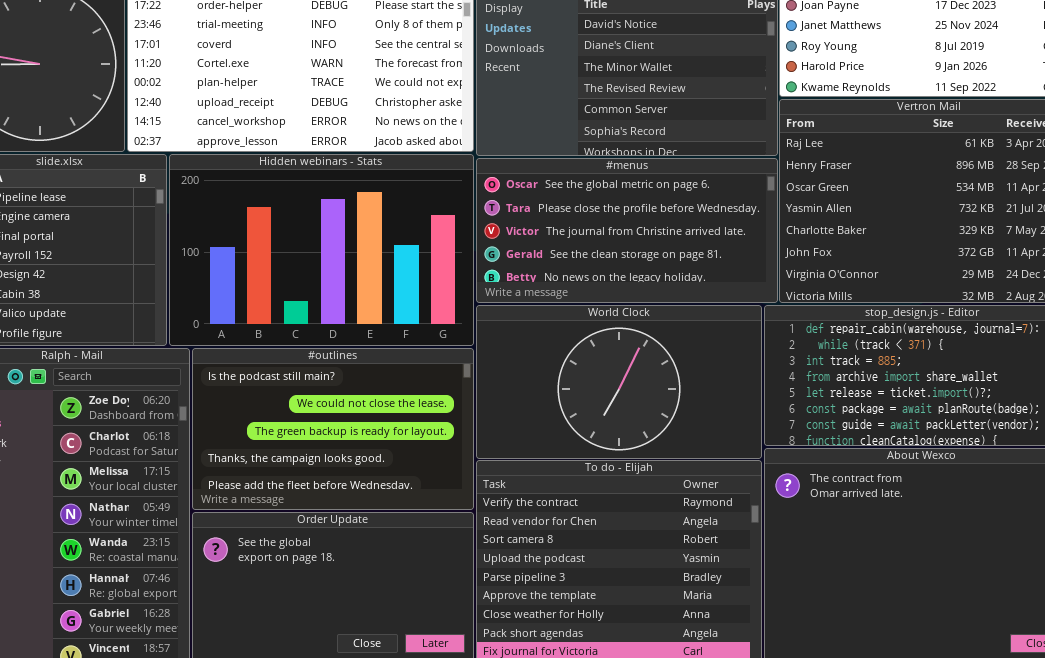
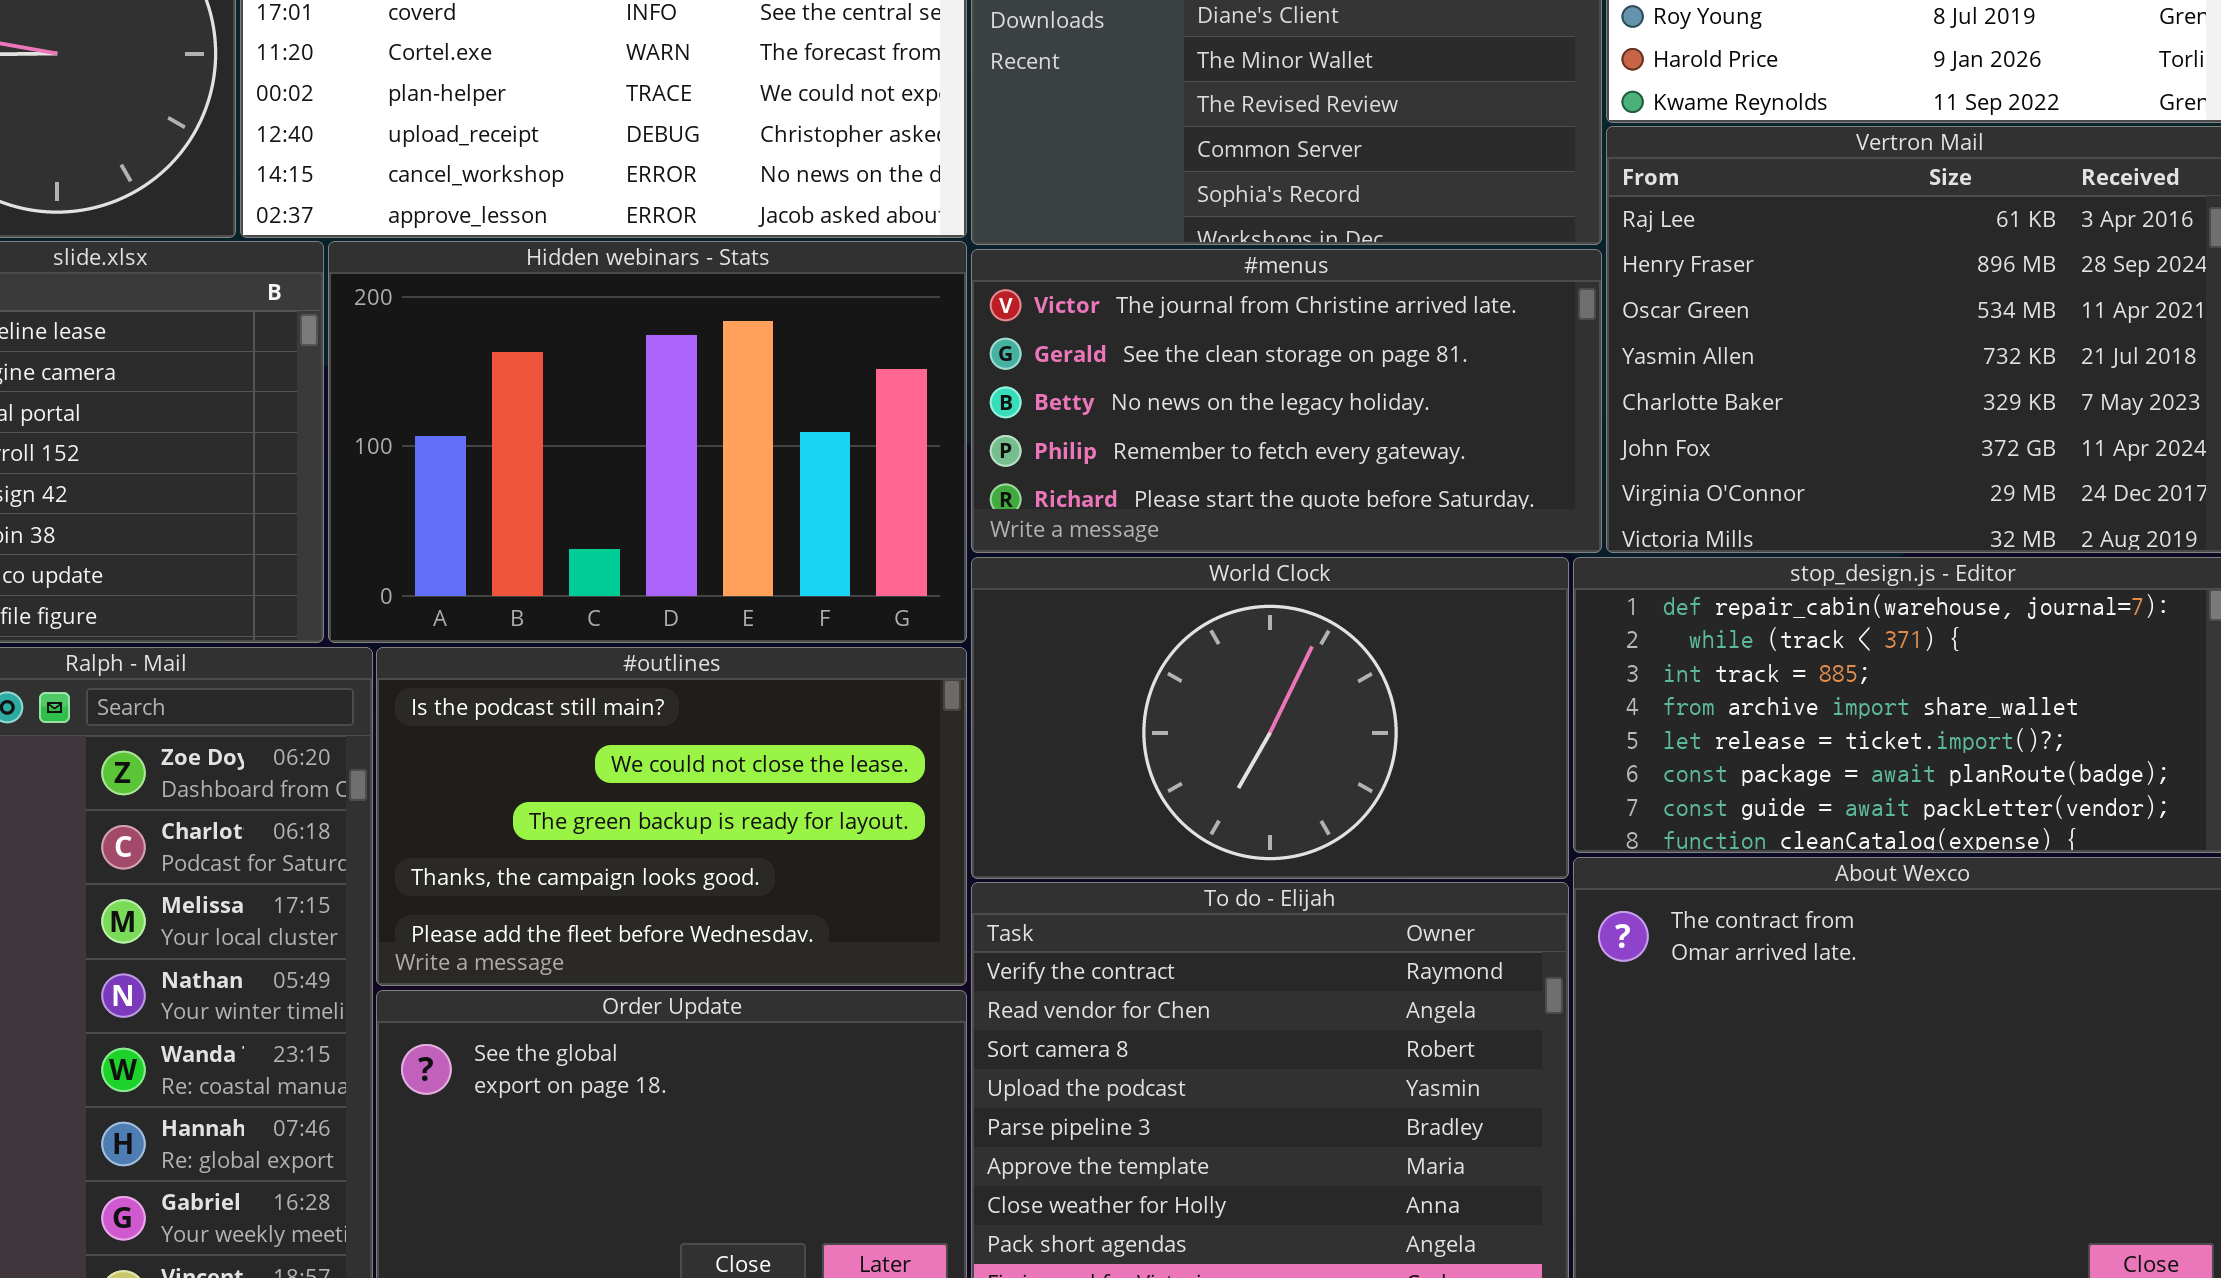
#menus: [476,158,778,303] -> [971,249,1602,553], scrolled down 2 rows

